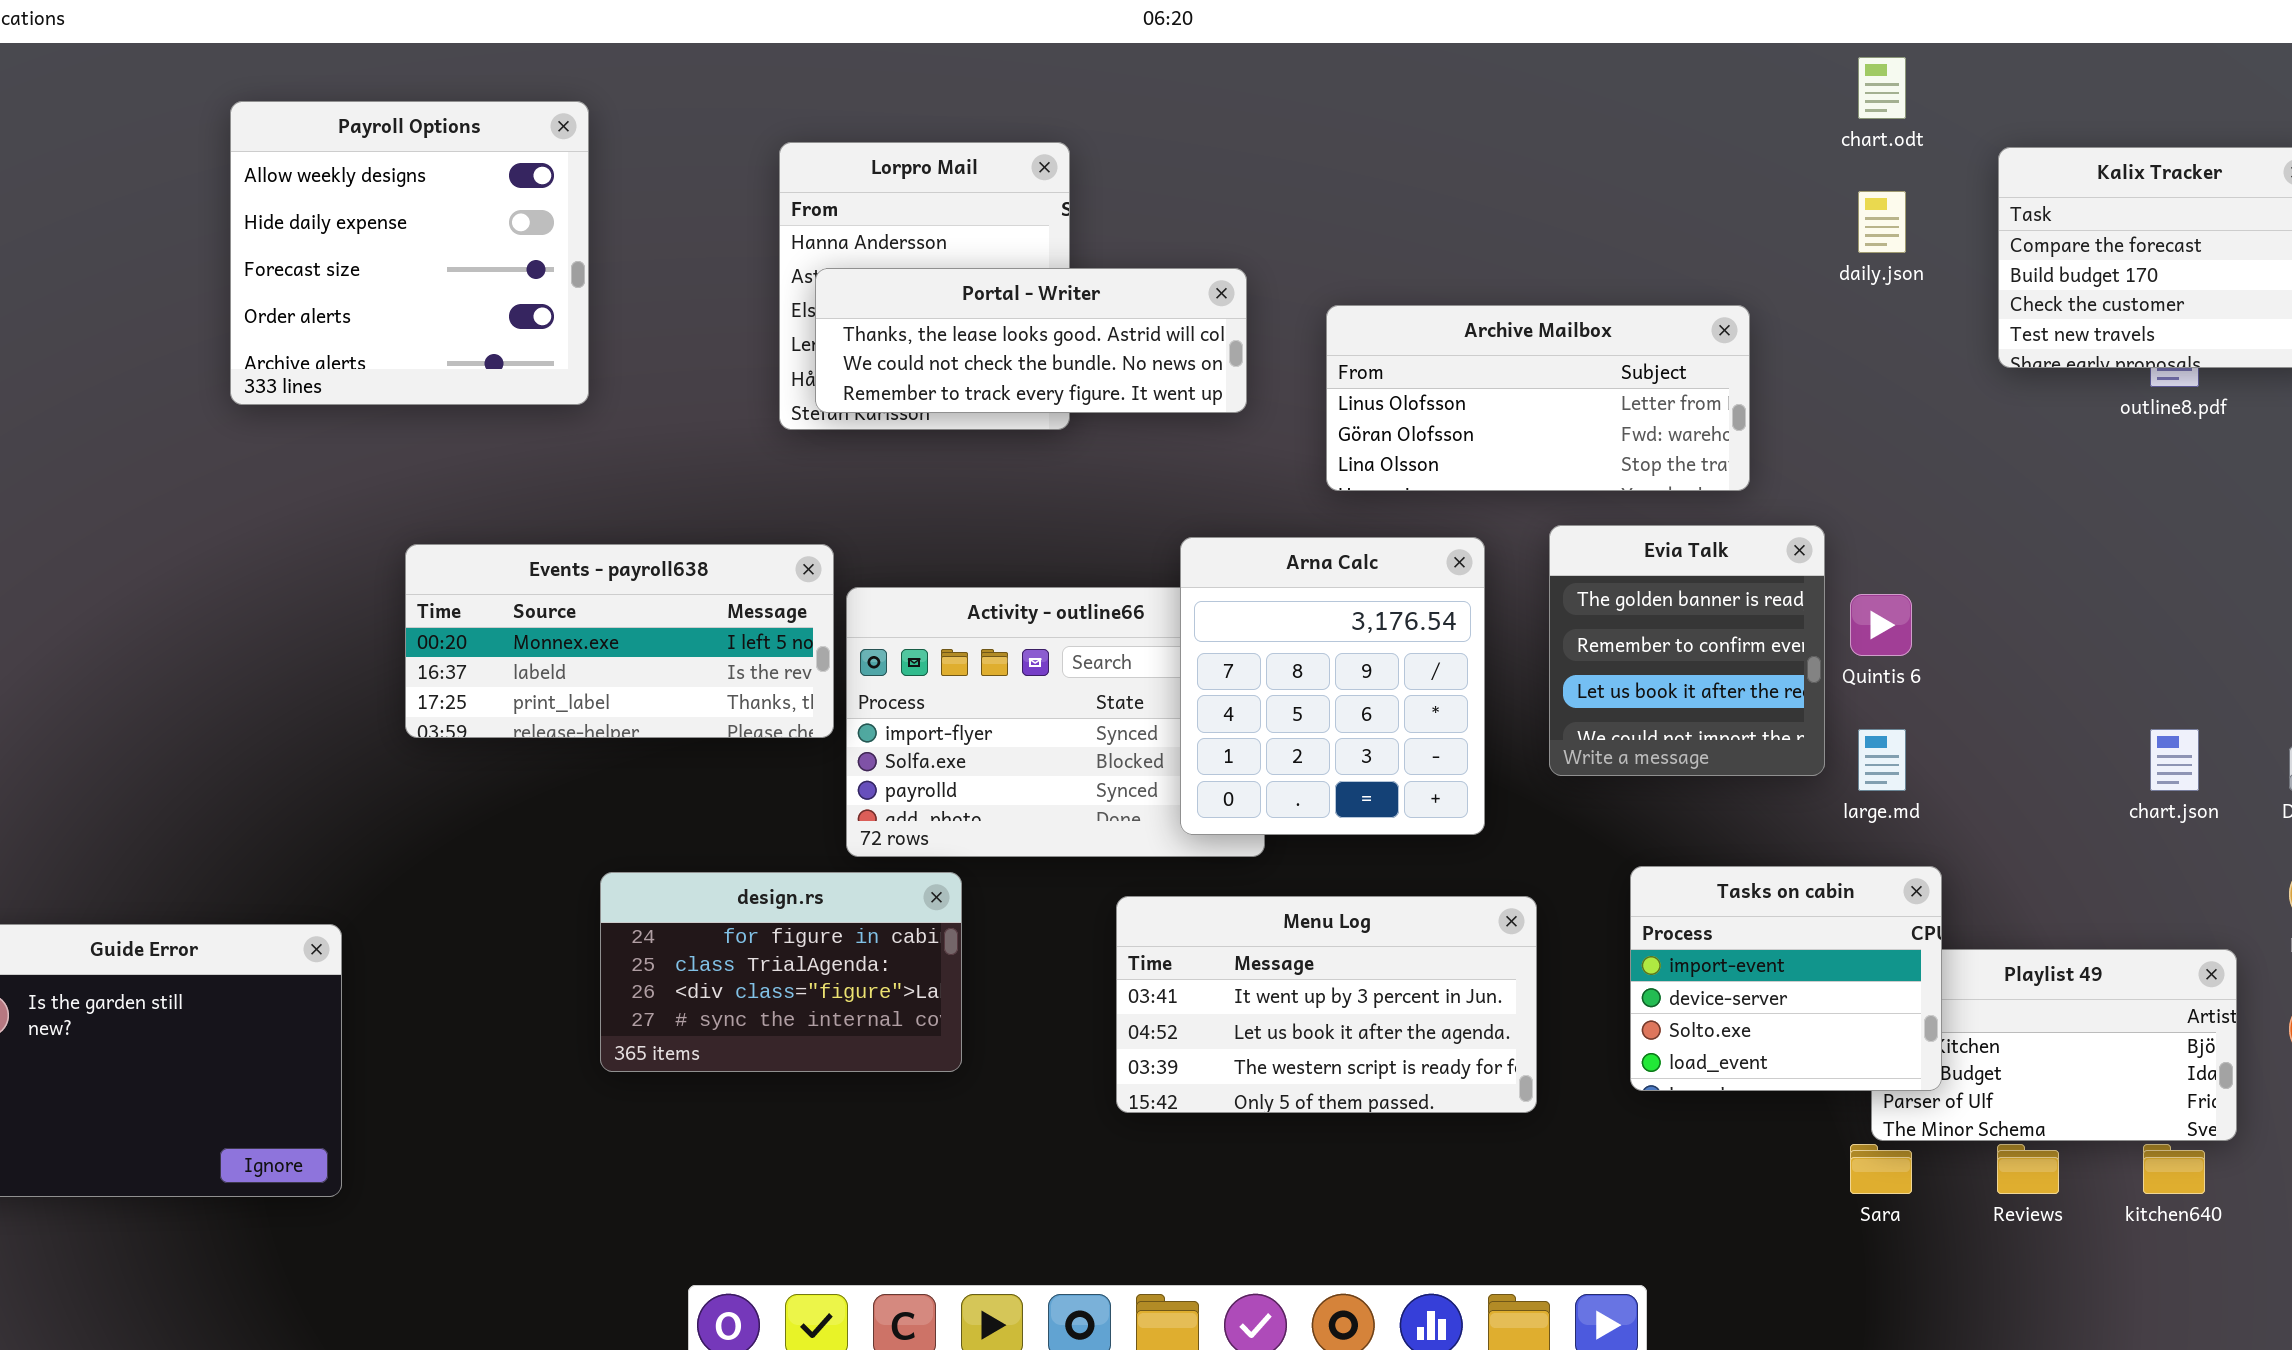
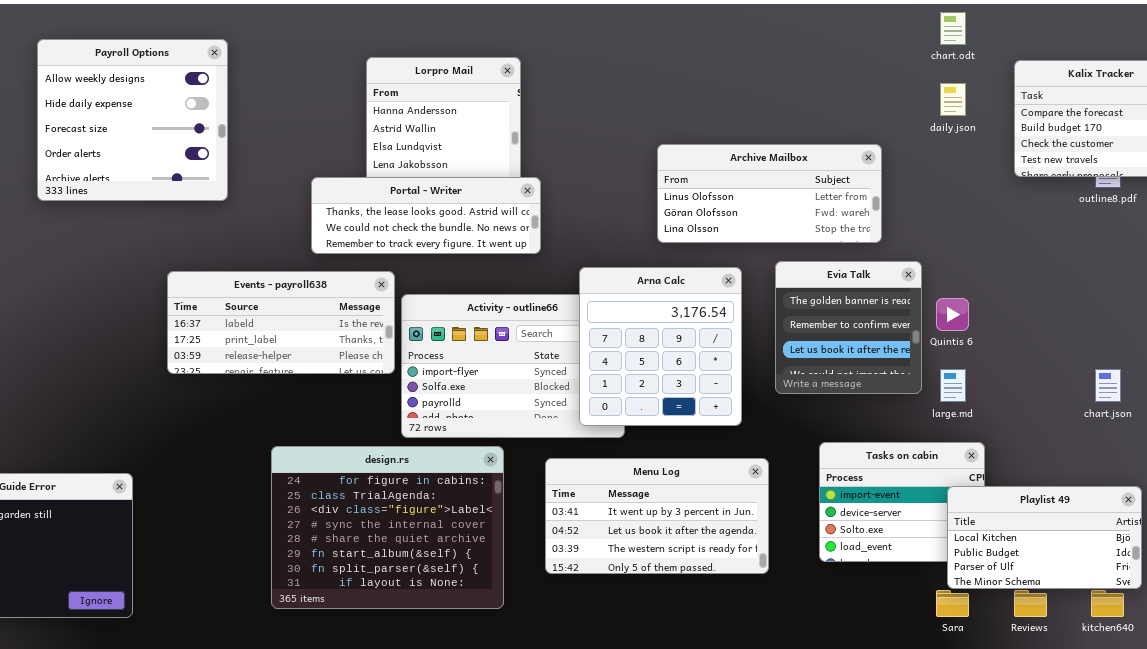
Payroll Options: [230,101,589,405] -> [37,39,228,201], moved
Portal - Writer: [815,268,1247,413] -> [311,177,541,254], moved
Events - payroll638: [405,544,834,738] -> [167,271,395,374], scrolled down 1 row
design.rs: [600,872,962,1072] -> [271,446,504,609], resized
Playlist 49: [1871,949,2237,1141] -> [947,486,1142,589], raised

